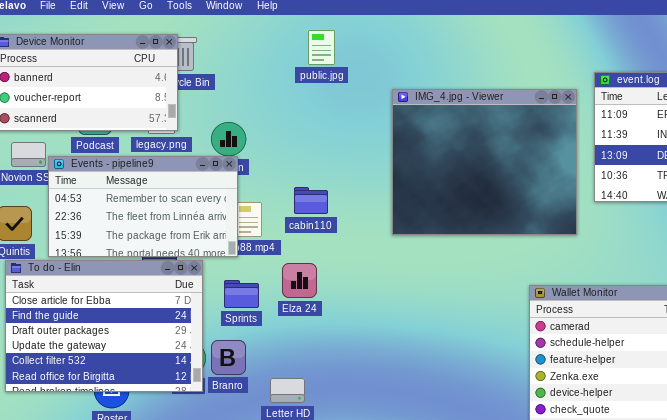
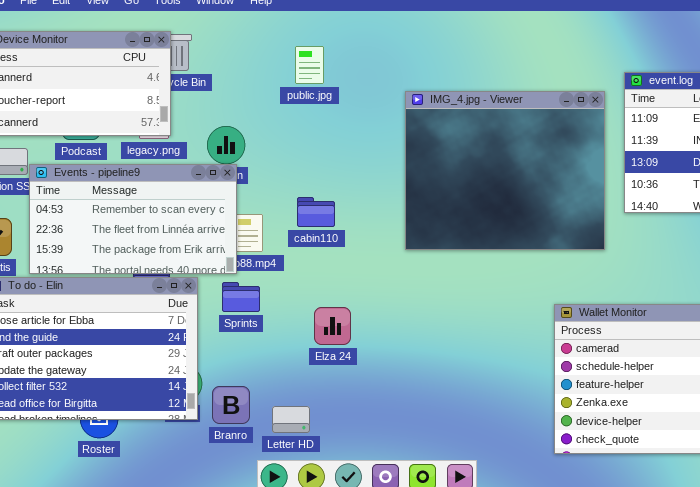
public.jpg: [308,30,335,65] -> [295,46,324,84], moved
Elza 24: [282,263,317,298] -> [314,307,351,345], moved
Sprints: [224,280,259,308] -> [222,282,260,312], moved
Branro: [211,340,246,375] -> [212,386,250,424], moved

